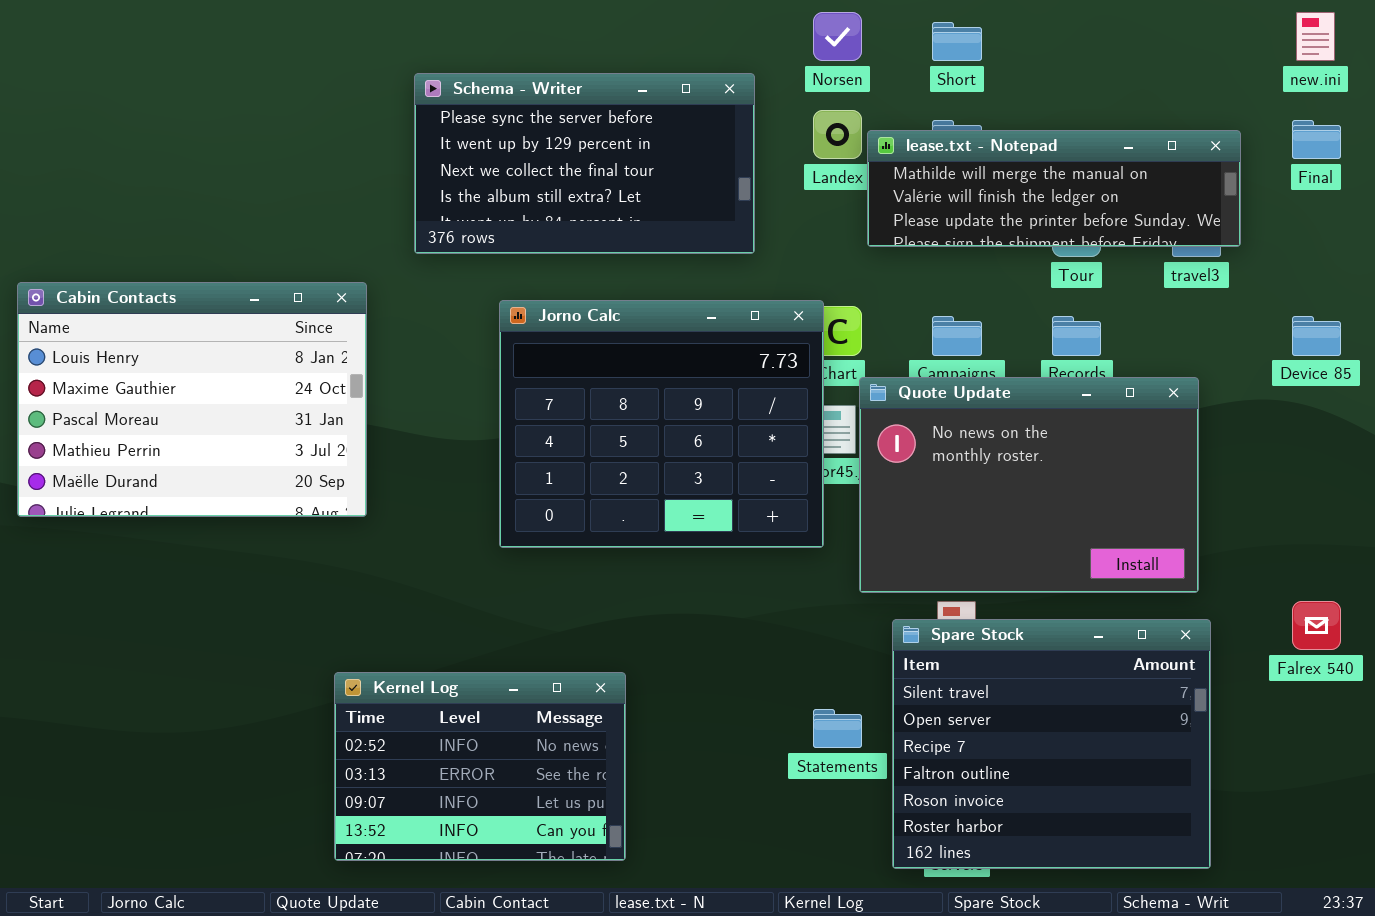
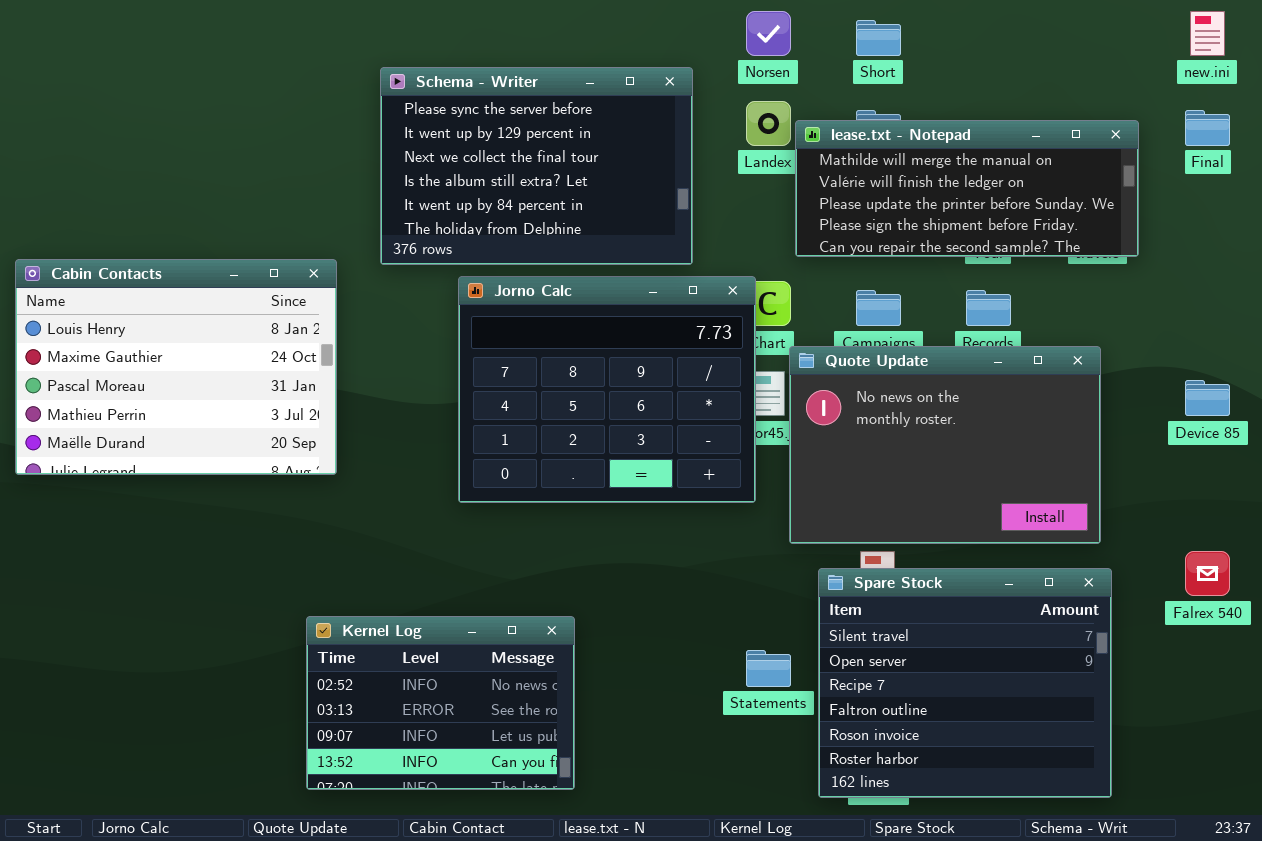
Schema - Writer: [414,73,755,254] -> [380,67,693,265], resized
lease.txt - Notepad: [867,130,1241,247] -> [795,120,1139,257], resized
Device 85: [1292,316,1341,356] -> [1185,380,1230,416], moved

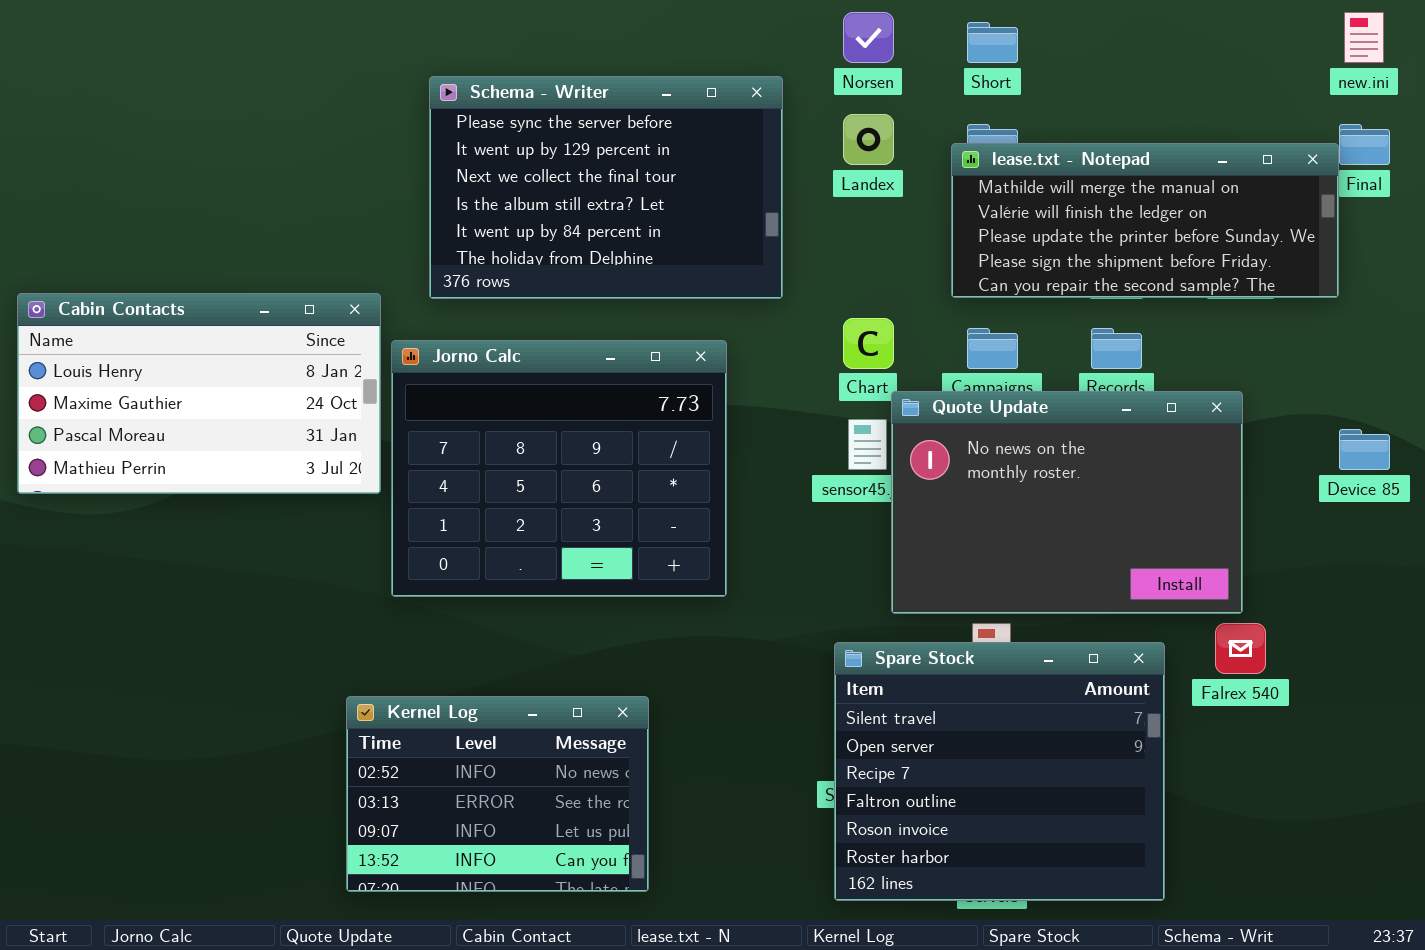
lease.txt - Notepad: [795,120,1139,257] -> [951,143,1339,298], moved
Cabin Contacts: [15,259,337,475] -> [17,293,381,494], resized
Jorno Calc: [458,276,756,503] -> [391,340,727,597], moved
Falrex 540: [1185,551,1230,596] -> [1215,623,1266,674], moved
Spare Stock: [818,568,1112,798] -> [834,642,1165,901], moved

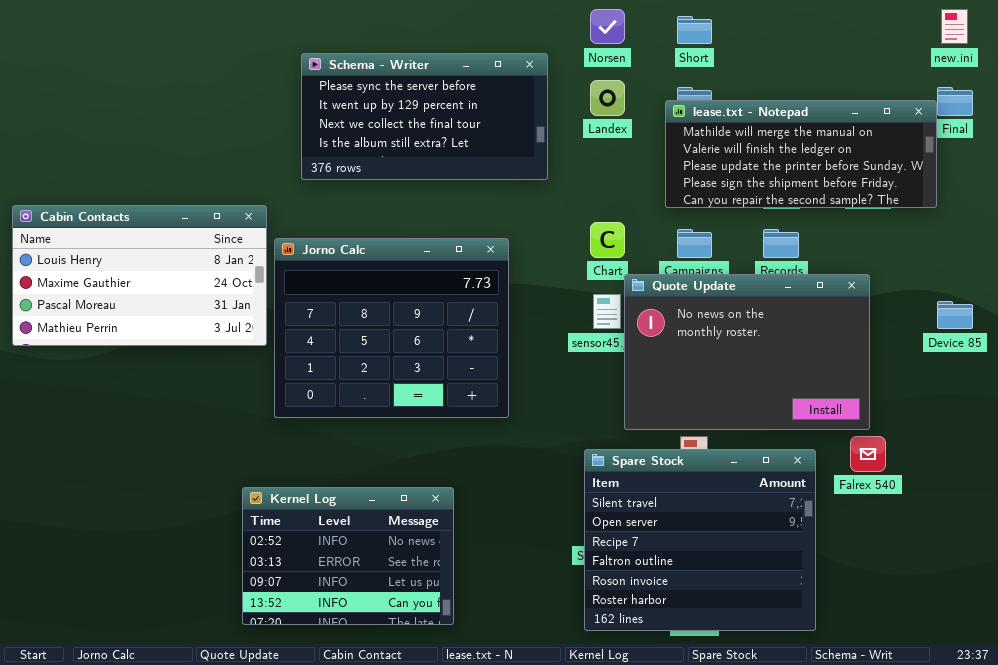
Schema - Writer: [429,76,783,299] -> [301,53,548,180], resized

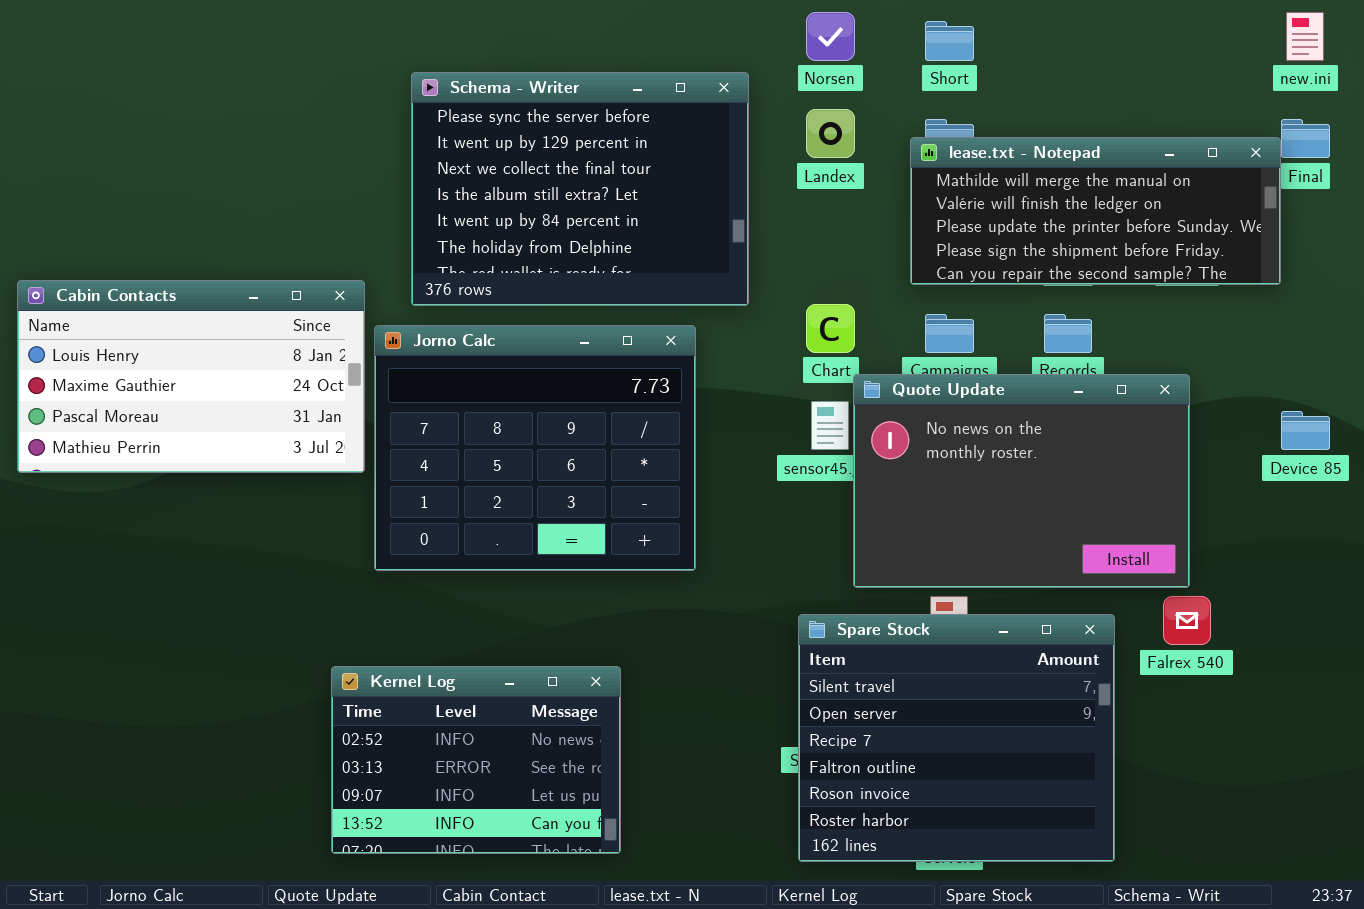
Schema - Writer: [301,53,548,180] -> [411,72,749,306], resized

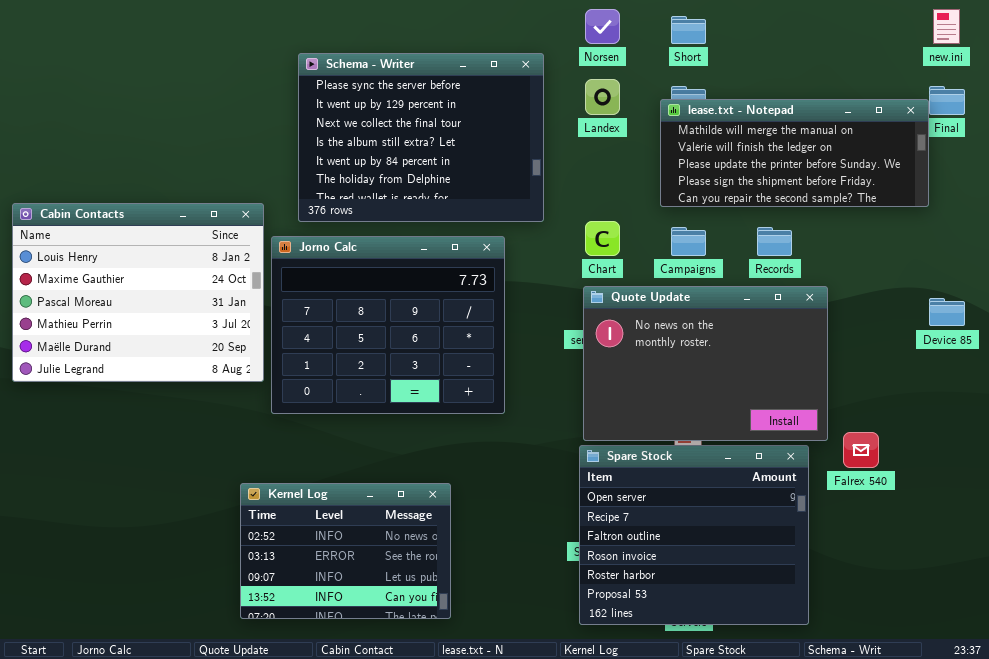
Cabin Contacts: [17,280,365,473] -> [12,203,264,382], resized
Quote Update: [853,374,1190,588] -> [583,286,828,441], moved
Spare Stock: [798,614,1115,862] -> [579,445,809,625], scrolled down 1 row

